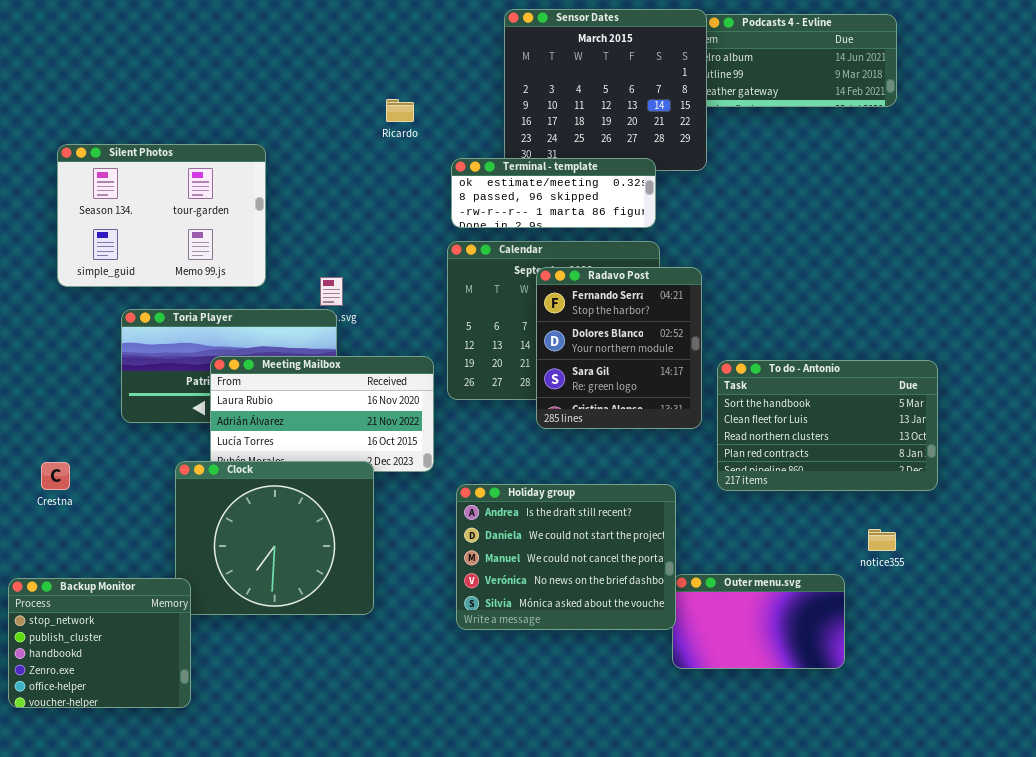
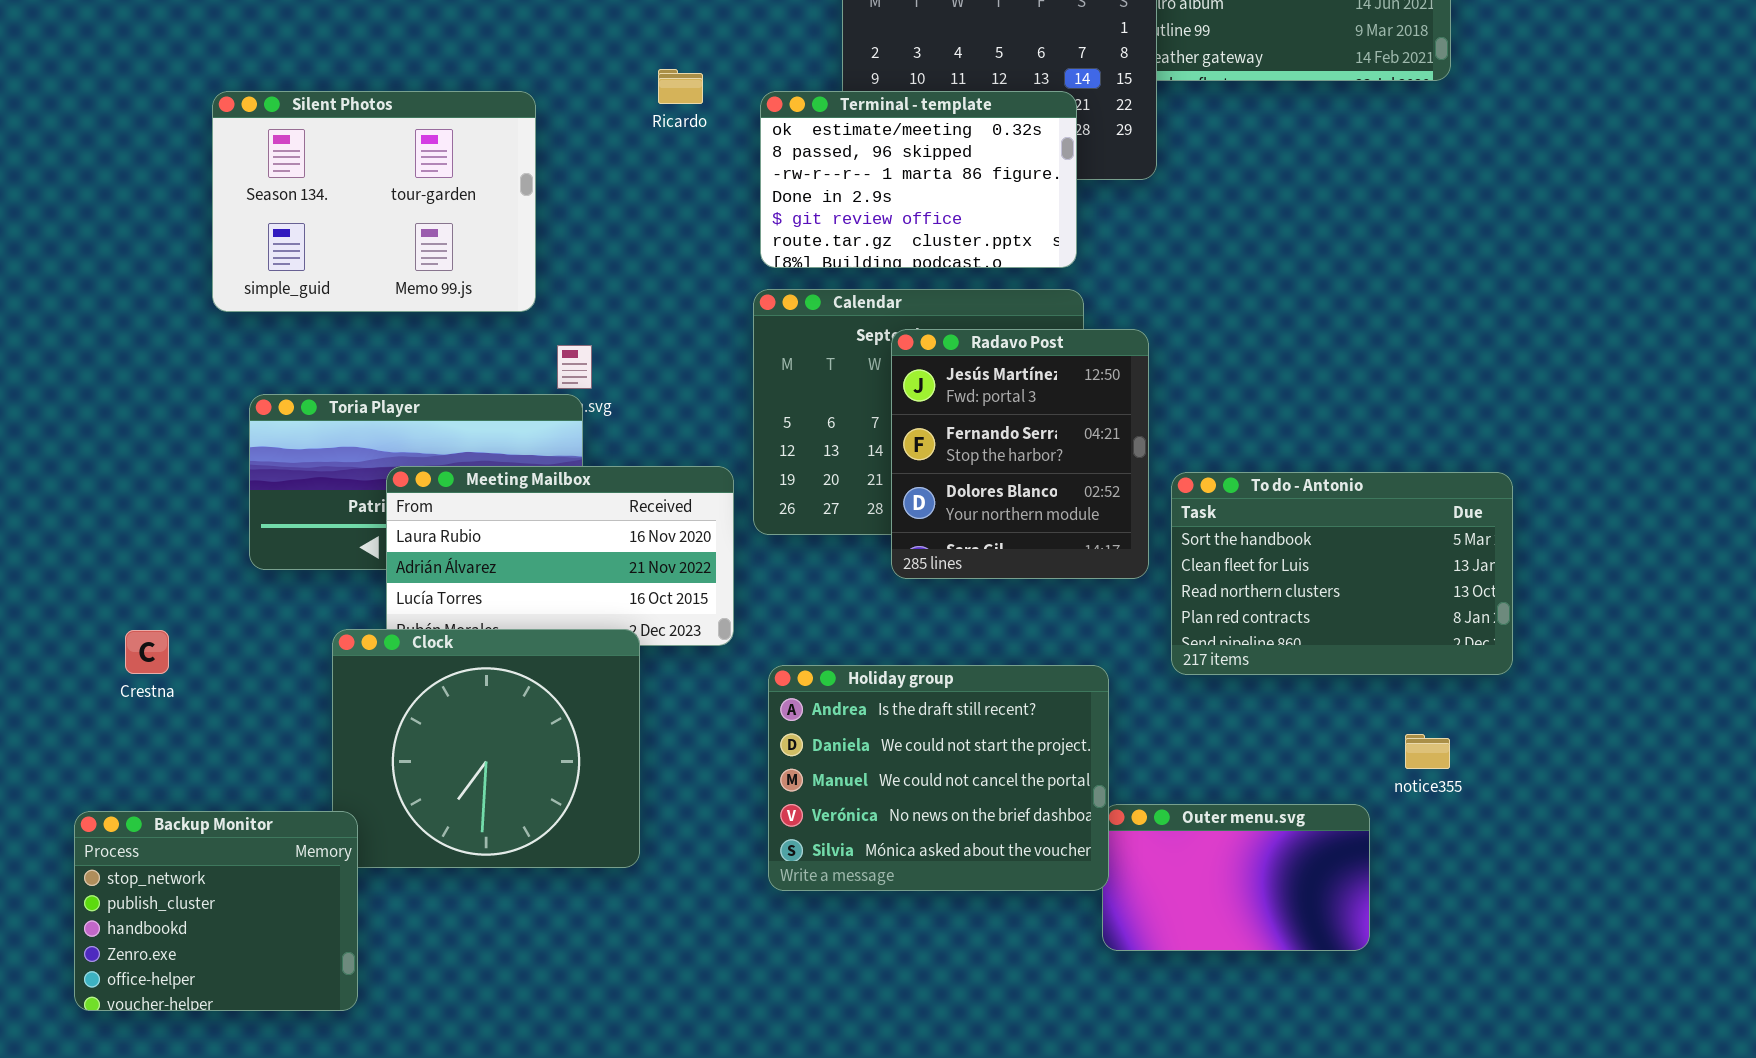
Silent Photos: [57,144,266,287] -> [212,91,536,312], moved
Terminal - template: [451,158,656,228] -> [760,91,1077,268], resized
Radavo Post: [536,267,702,429] -> [891,329,1149,579], scrolled up 1 row

